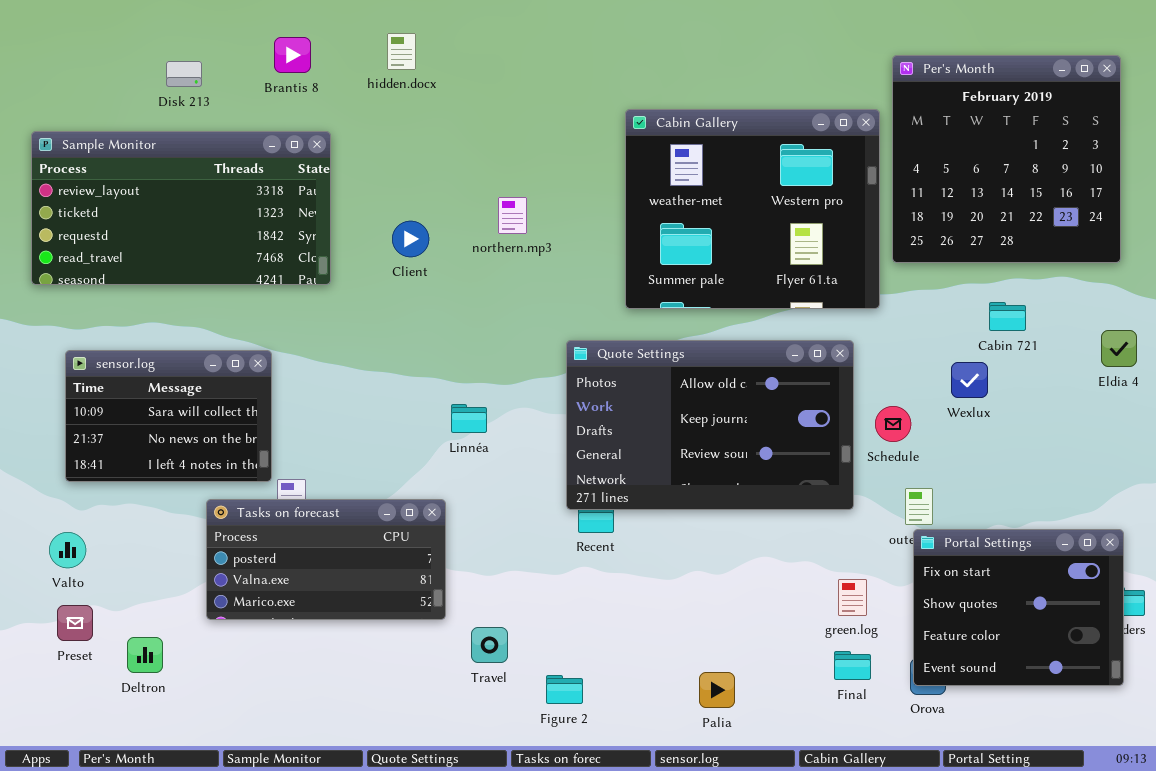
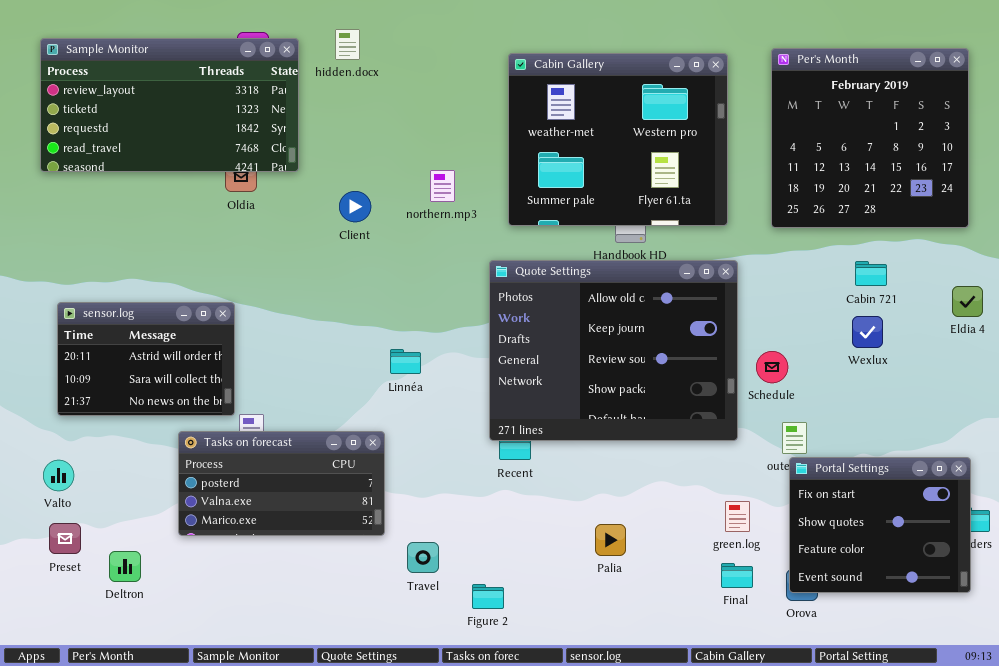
Cabin Gallery: [625,109,880,309] -> [508,53,728,226], moved
Sample Monitor: [31,131,331,285] -> [40,38,299,172], moved
Quote Settings: [566,340,854,510] -> [489,260,738,441], resized
sensor.log: [65,350,272,482] -> [57,302,235,416], scrolled up 1 row
Wexlux: [951,362,988,398] -> [852,316,883,348], moved
Palia: [699,672,735,708] -> [595,524,626,556], moved

